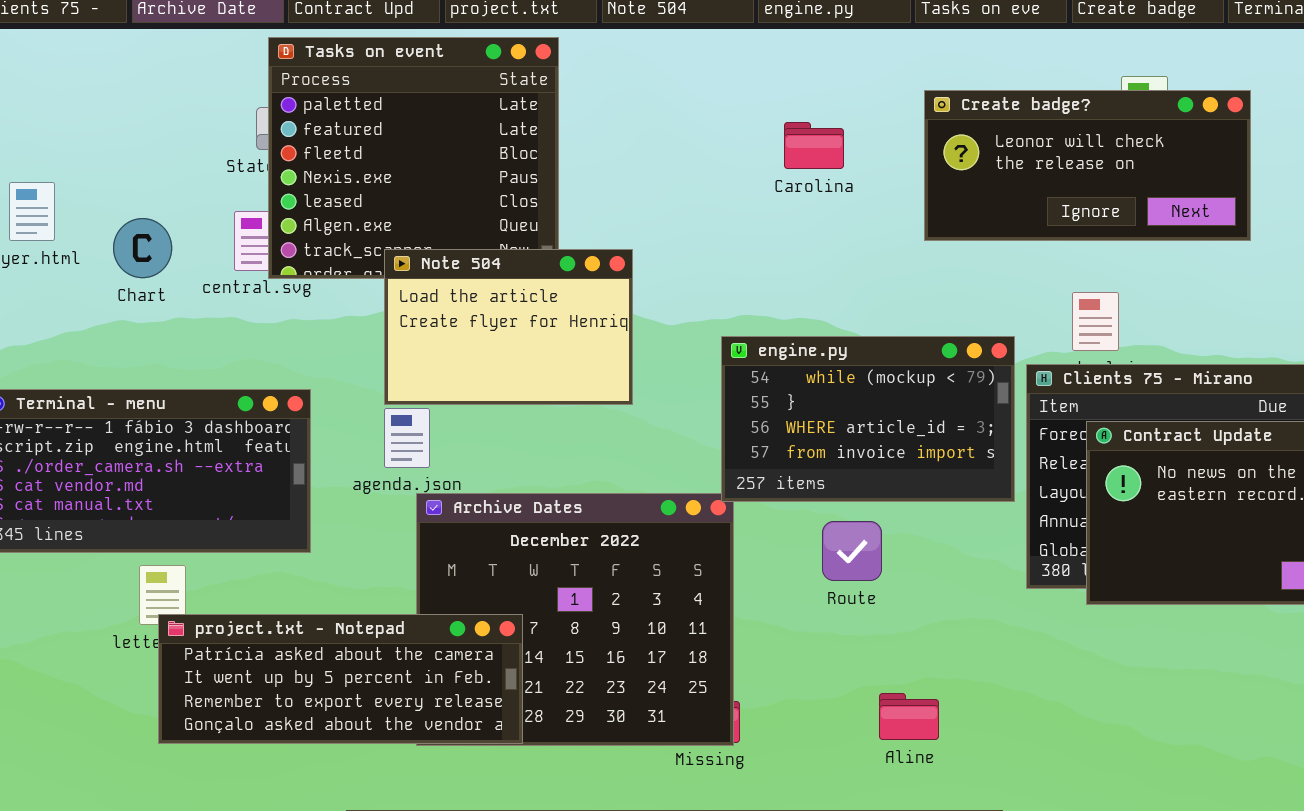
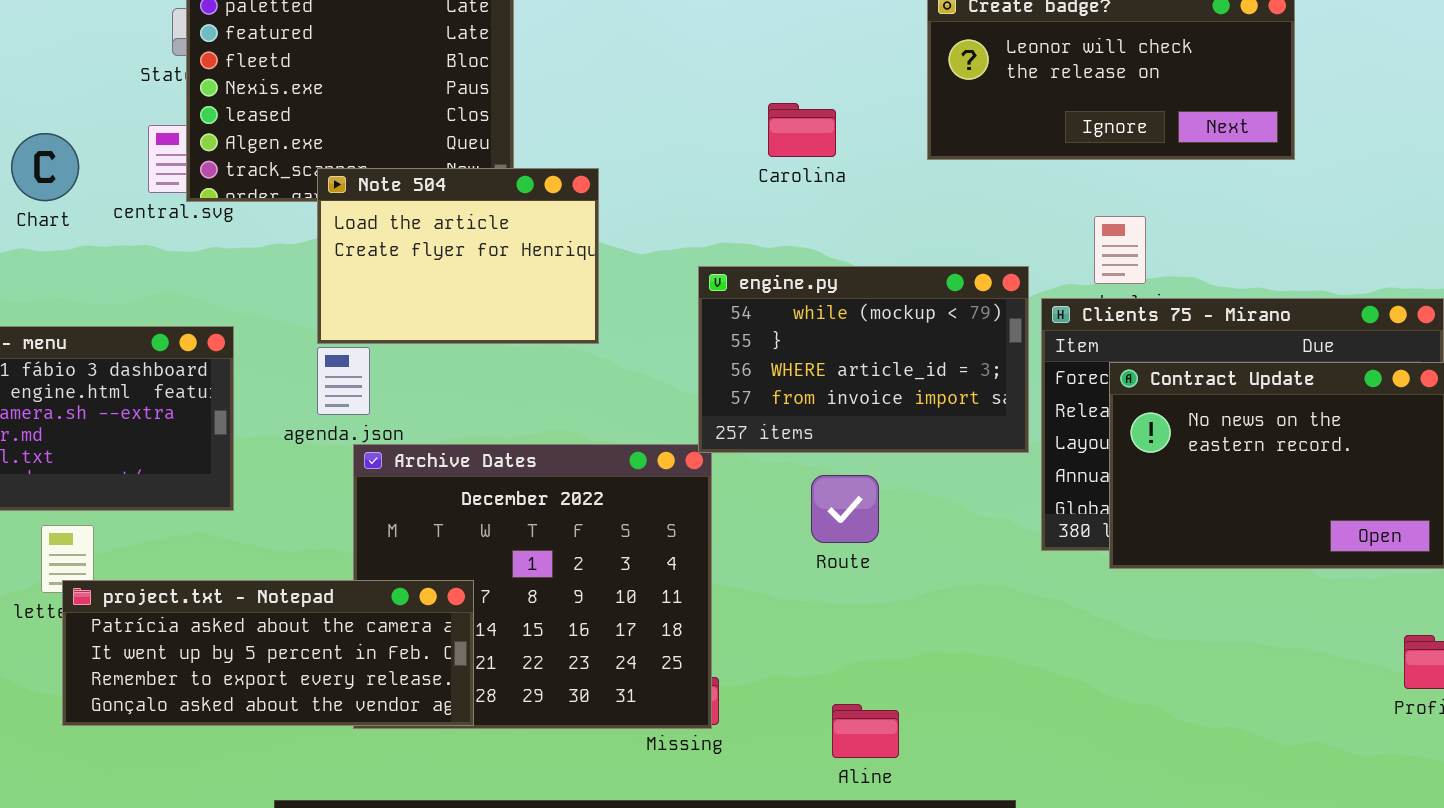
Carolina: [784,122,844,169] -> [768,103,836,157], moved
Aline: [879,693,939,740] -> [832,704,899,758], moved

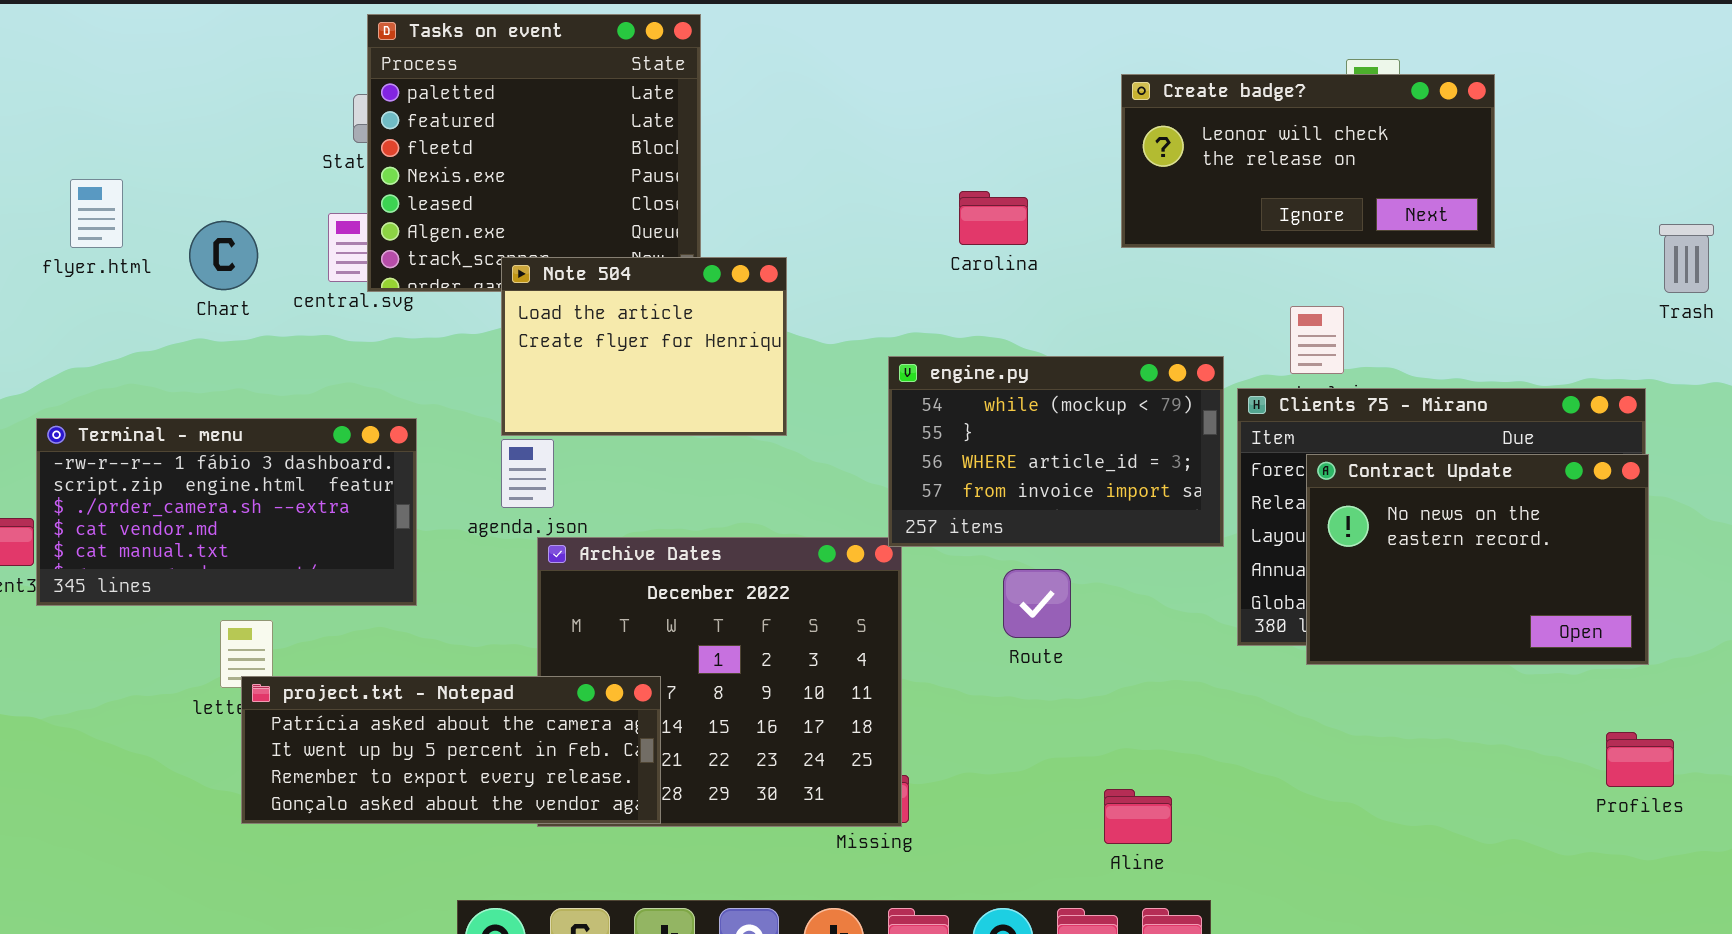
Aline: [832,704,899,758] -> [1104,789,1172,844], moved

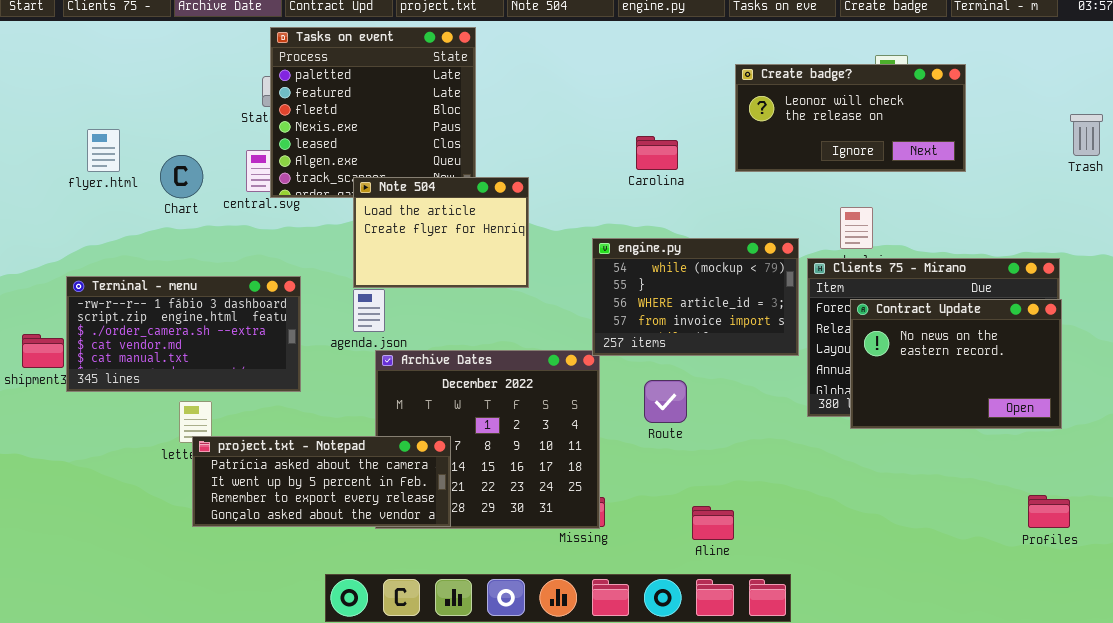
Trash: [1659,224,1714,293] -> [1070,114,1103,156], moved
Route: [1003,569,1071,638] -> [644,380,687,423], moved
Profiles: [1606,732,1674,787] -> [1028,495,1070,528], moved
Aline: [1104,789,1172,844] -> [692,506,734,540], moved

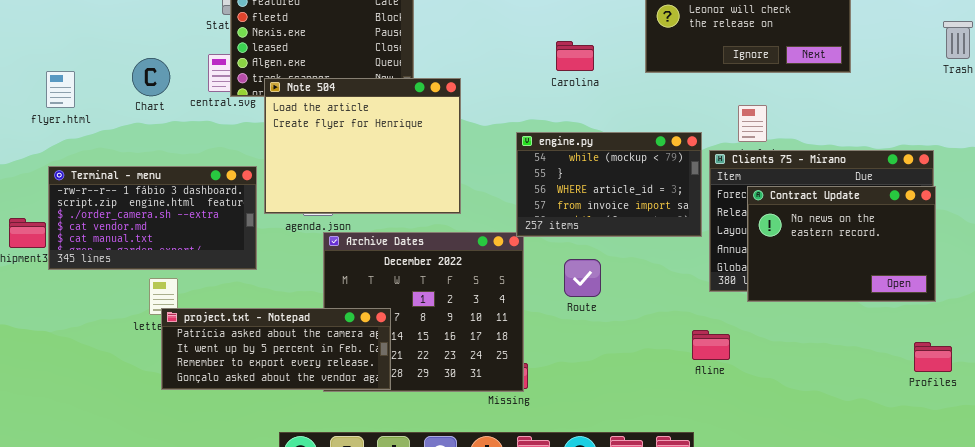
flyer.html: [87,129,120,172] -> [46,71,75,108], moved
Note 504: [353,177,529,288] -> [264,78,461,214], resized
Profiles: [1028,495,1070,528] -> [914,342,952,372], moved
Aline: [692,506,734,540] -> [692,330,730,360], moved

